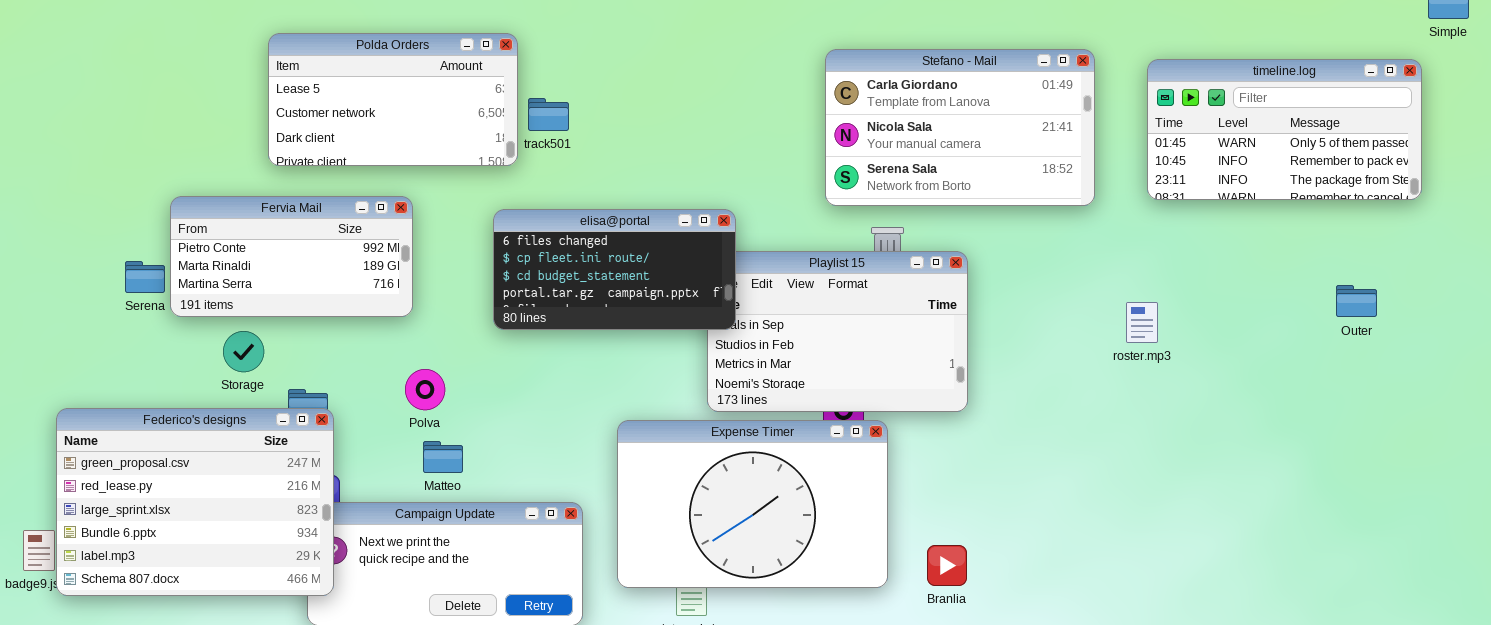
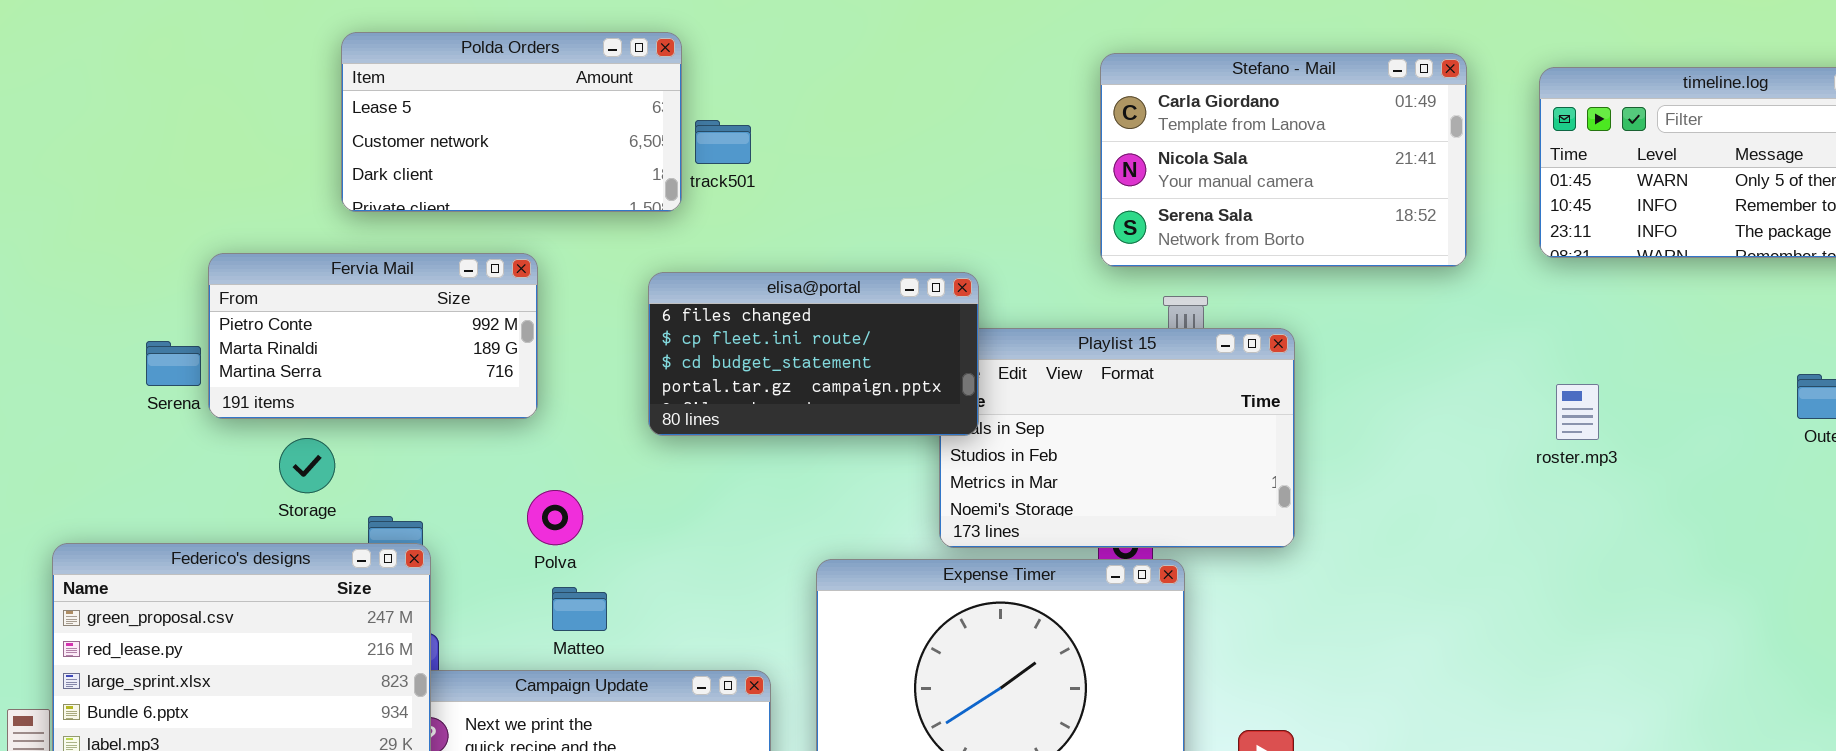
roster.mp3: [1126,302,1158,343] -> [1556,384,1599,440], moved

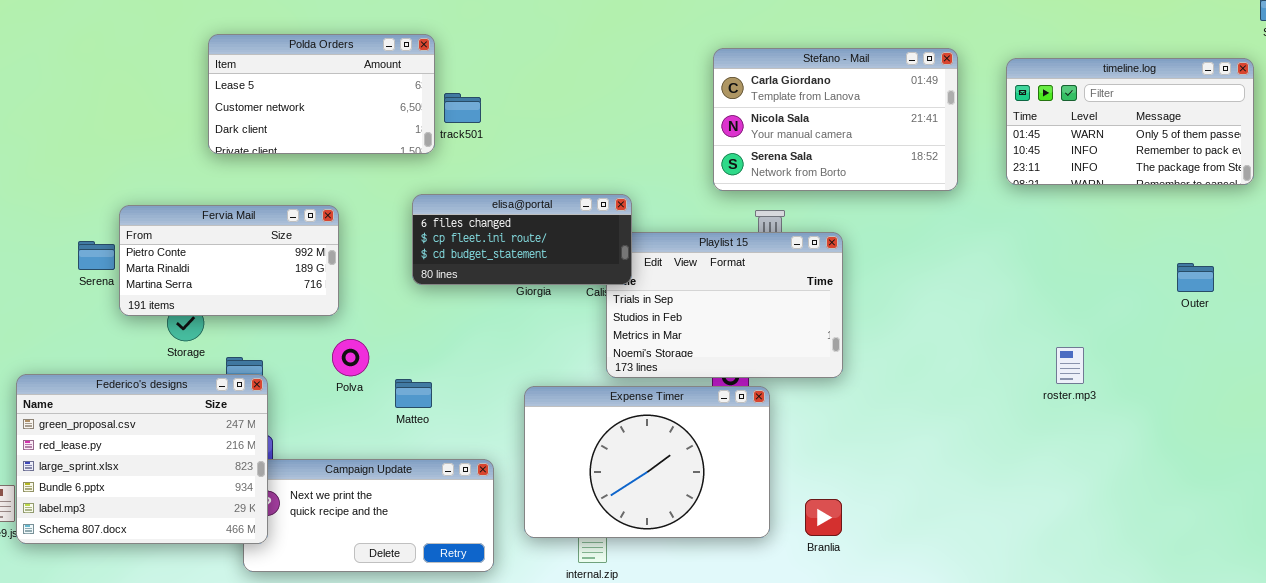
Fervia Mail: [208,253,538,419] -> [119,205,339,316], moved
elisa@portal: [648,272,979,436] -> [412,194,632,285], resized
roster.mp3: [1556,384,1599,440] -> [1056,347,1084,384], moved
Matteo: [552,587,607,631] -> [395,379,432,408], moved

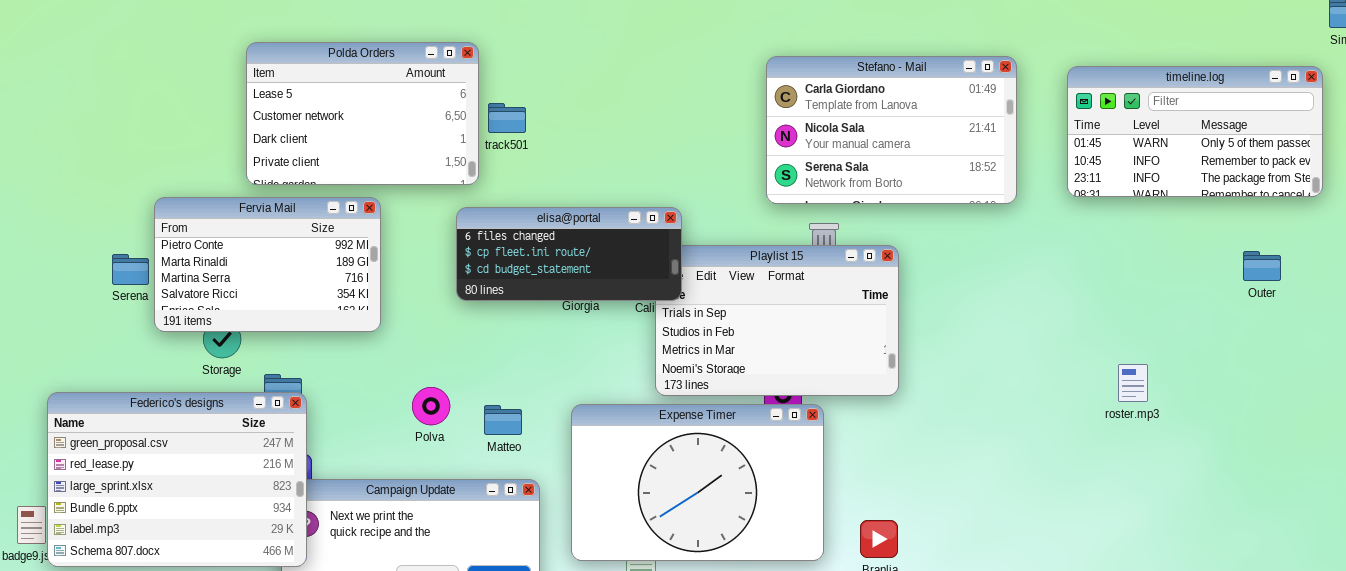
Polda Orders: [208,34,435,154] -> [246,42,479,185], resized
Fervia Mail: [119,205,339,316] -> [154,197,381,332], resized
Outer: [1177,263,1214,292] -> [1243,251,1281,281], moved
Polva: [332,339,369,376] -> [412,387,450,425], moved
Matteo: [395,379,432,408] -> [484,405,522,435], moved

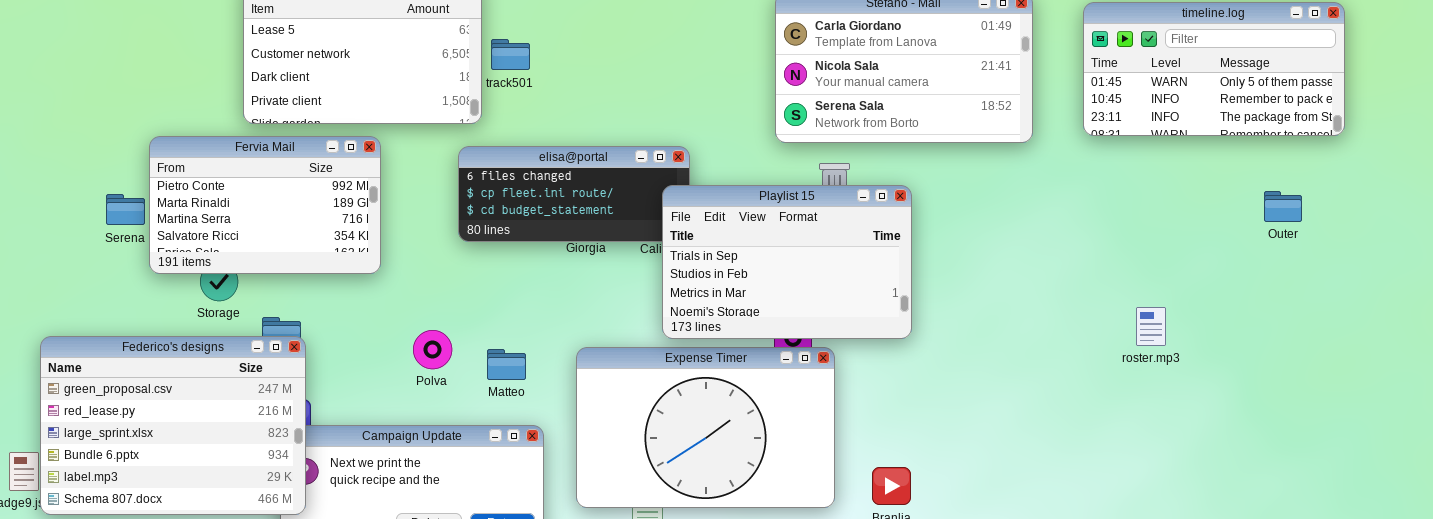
Playlist 15: [655,245,899,396] -> [662,185,912,339], raised

